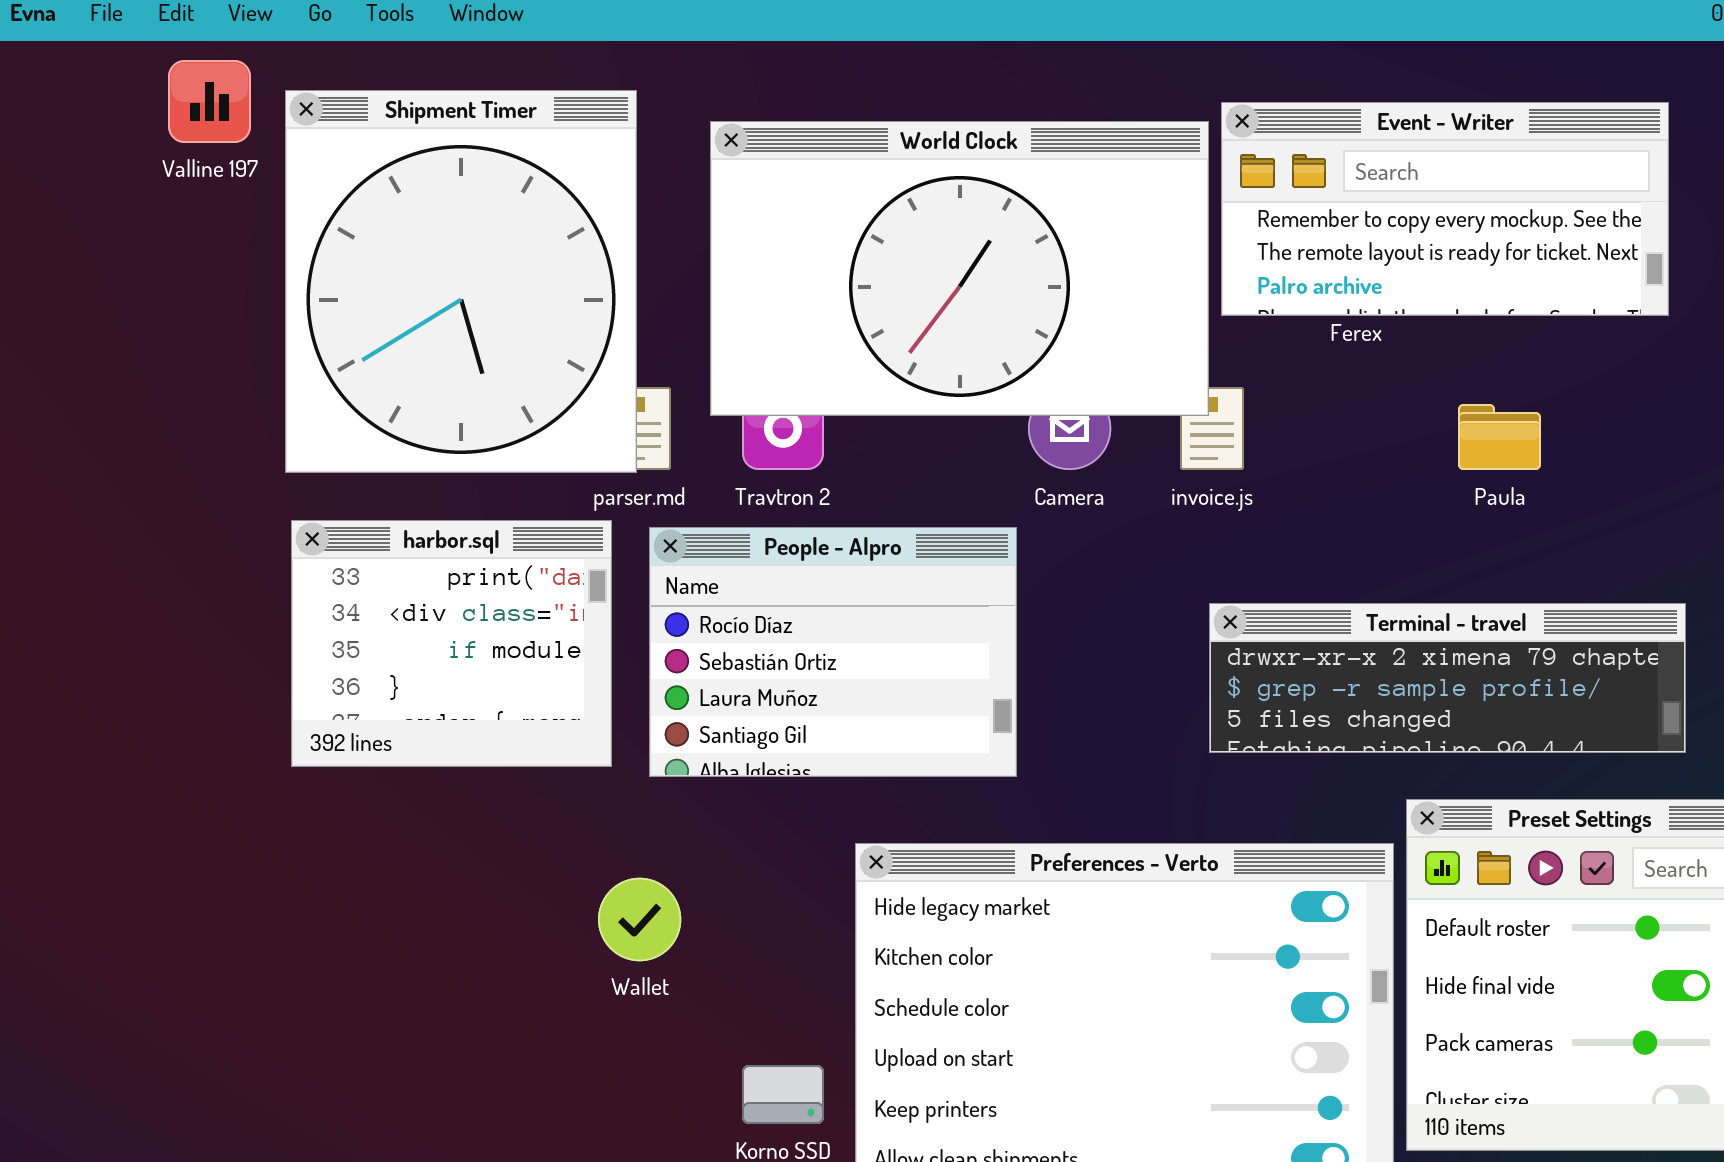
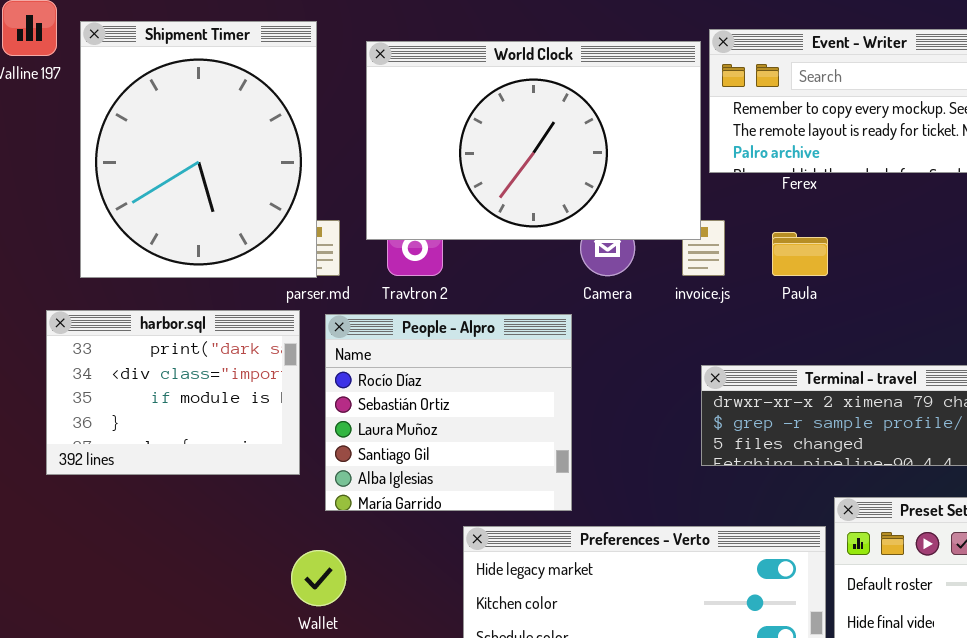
Paula: [1458,404,1541,470] -> [772,232,828,276], moved
harbor.sql: [291,520,612,767] -> [46,310,300,475], resized
People - Alpro: [649,527,1017,777] -> [325,314,572,511], resized

